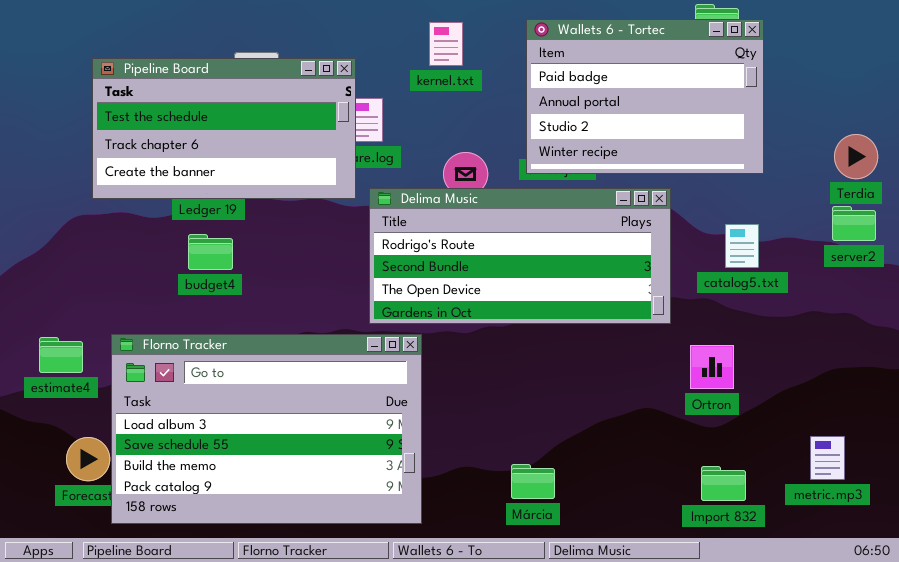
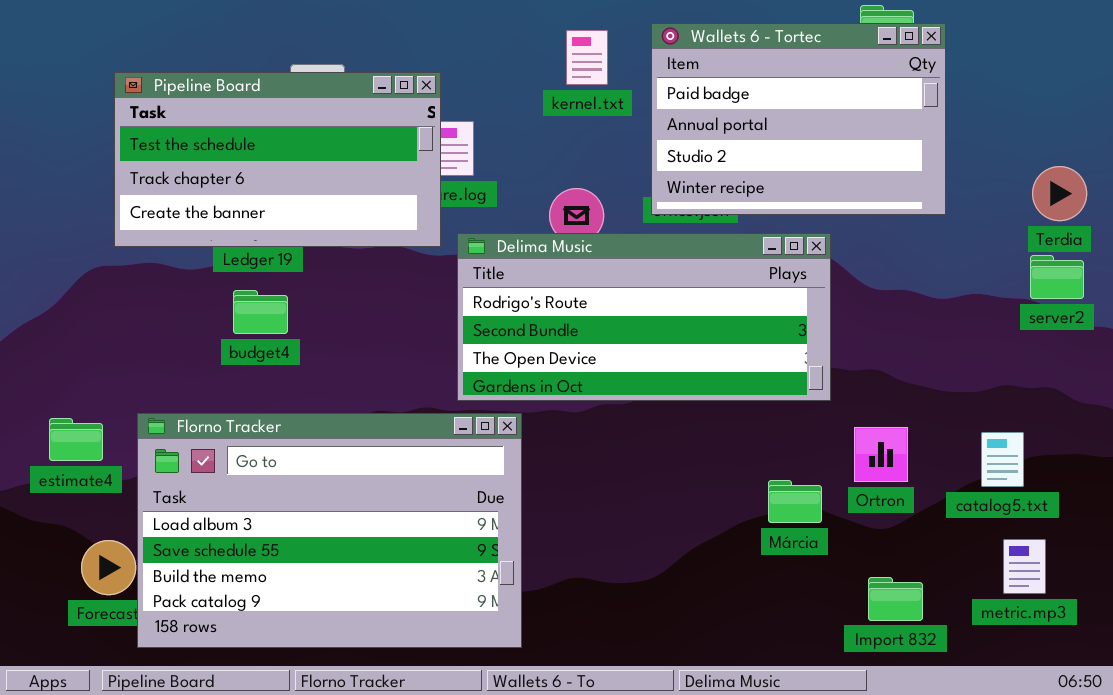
kernel.txt: [429,22,463,66] -> [566,30,608,85], moved
catalog5.txt: [725,224,759,268] -> [981,432,1024,487], moved
Márcia: [511,464,555,499] -> [768,480,822,523], moved

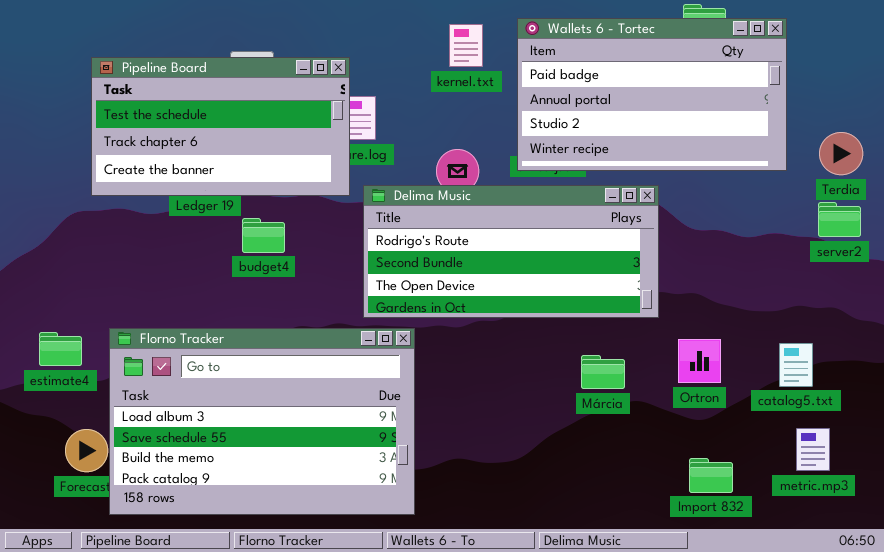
Wallets 6 - Tortec: [651,23,946,215] -> [517,18,787,171], resized
budget4: [233,290,288,334] -> [242,218,285,253], moved
Márcia: [768,480,822,523] -> [581,355,625,389], moved

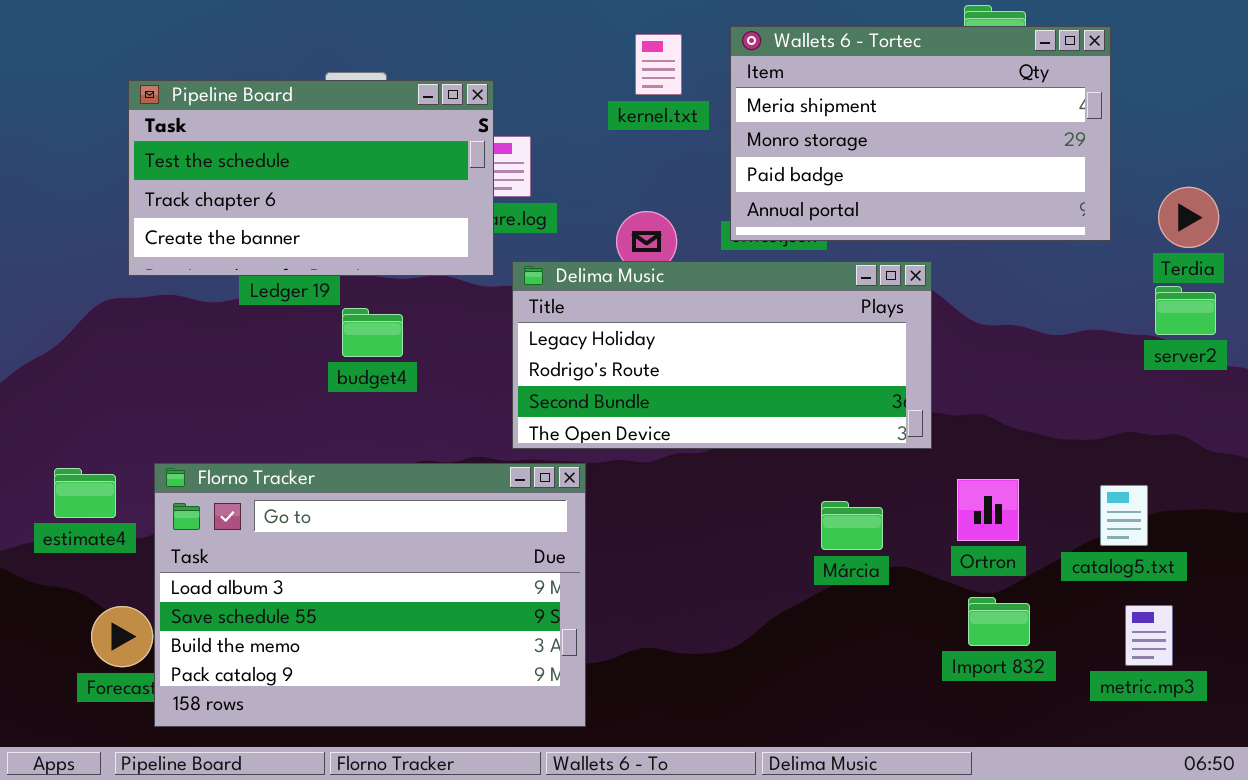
Wallets 6 - Tortec: [517,18,787,171] -> [730,26,1111,241], scrolled up 2 rows
Delima Music: [363,185,659,318] -> [512,261,932,449], scrolled up 1 row
Import 832: [689,458,733,493] -> [968,597,1030,646], moved

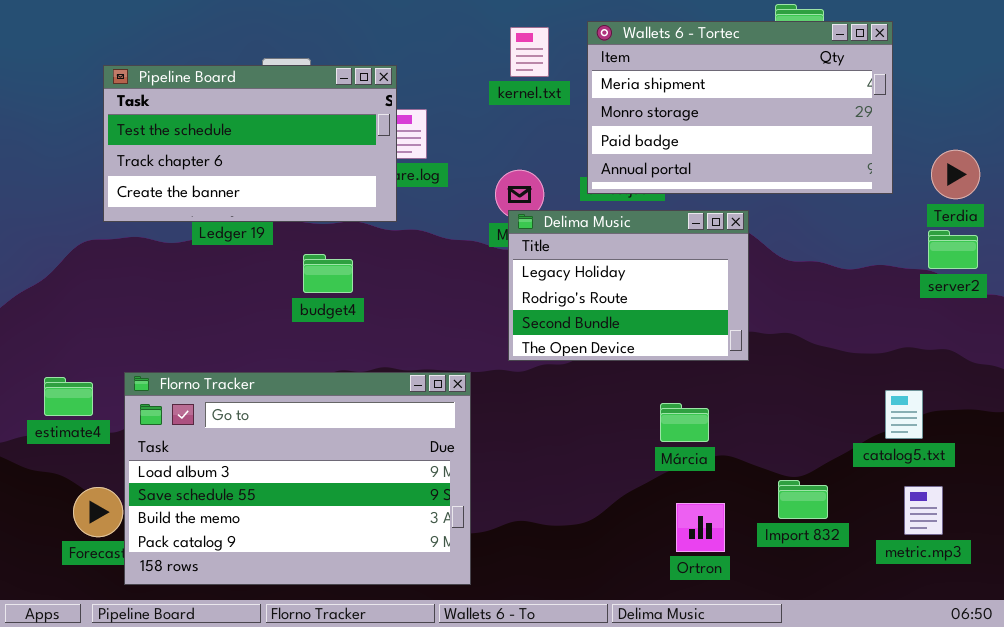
Delima Music: [512,261,932,449] -> [508,210,749,361], resized
budget4: [342,308,403,357] -> [303,254,353,293], moved
Ortron: [957,479,1019,541] -> [676,503,725,552], moved

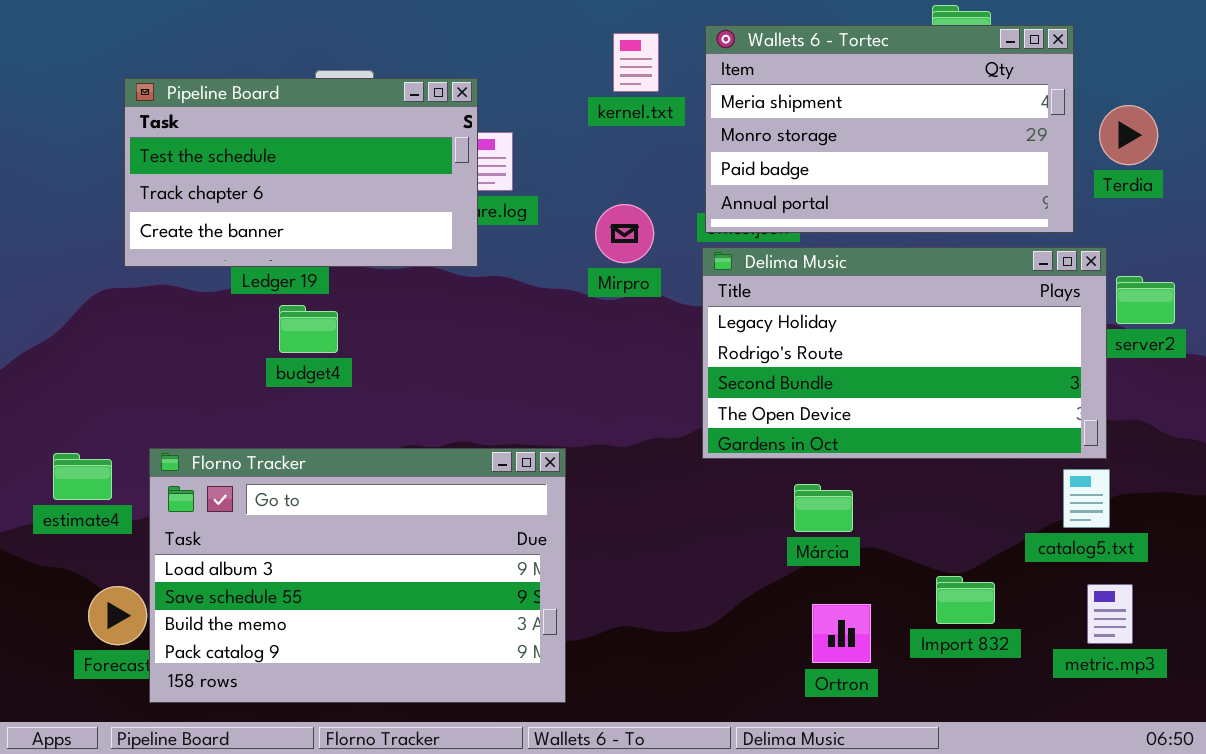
Terdia: [931,150,980,199] -> [1099,105,1158,165], moved
Delima Music: [508,210,749,361] -> [702,247,1107,459], moved, resized
budget4: [303,254,353,293] -> [279,305,338,353], moved

